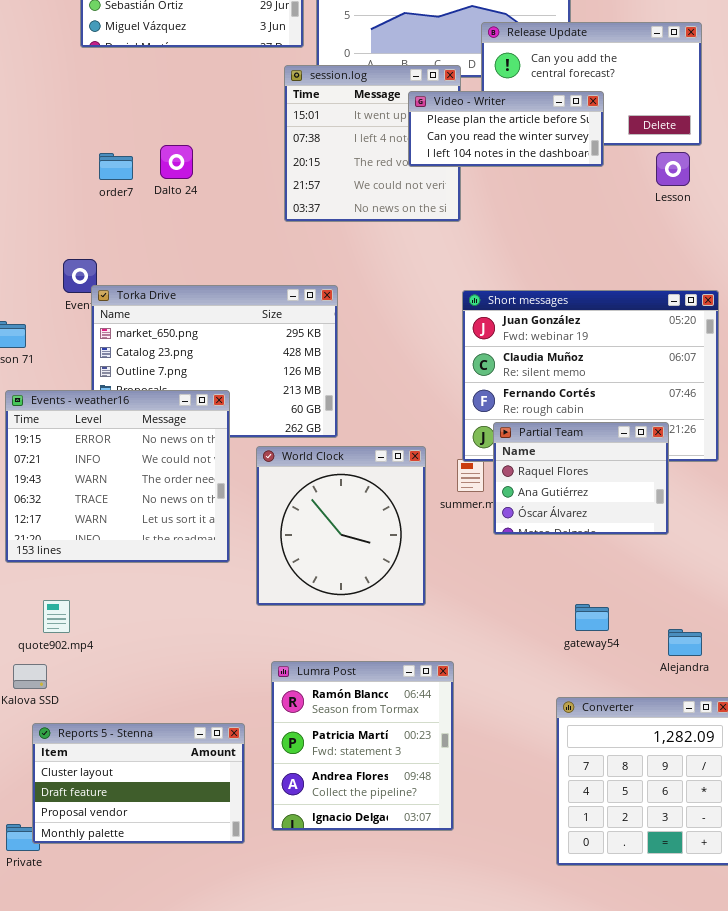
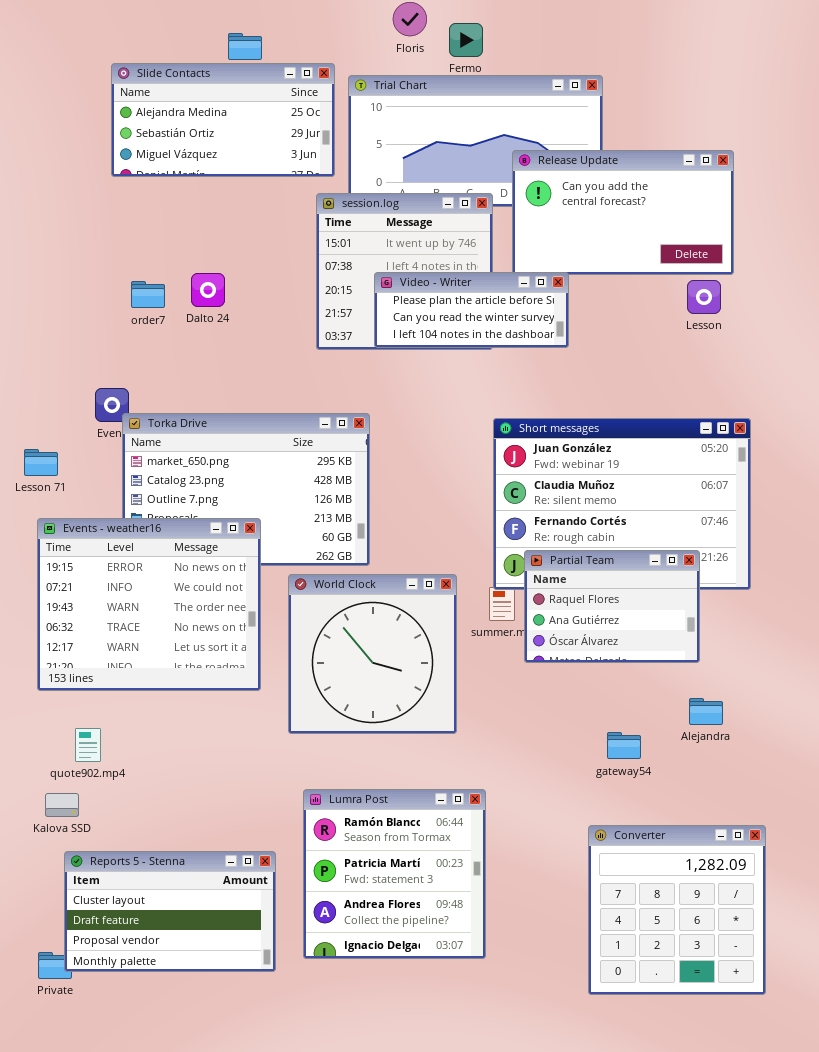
Video - Writer: [408,91,604,167] -> [374,272,569,348], moved
Alejandra: [668,629,702,656] -> [689,698,723,725], moved

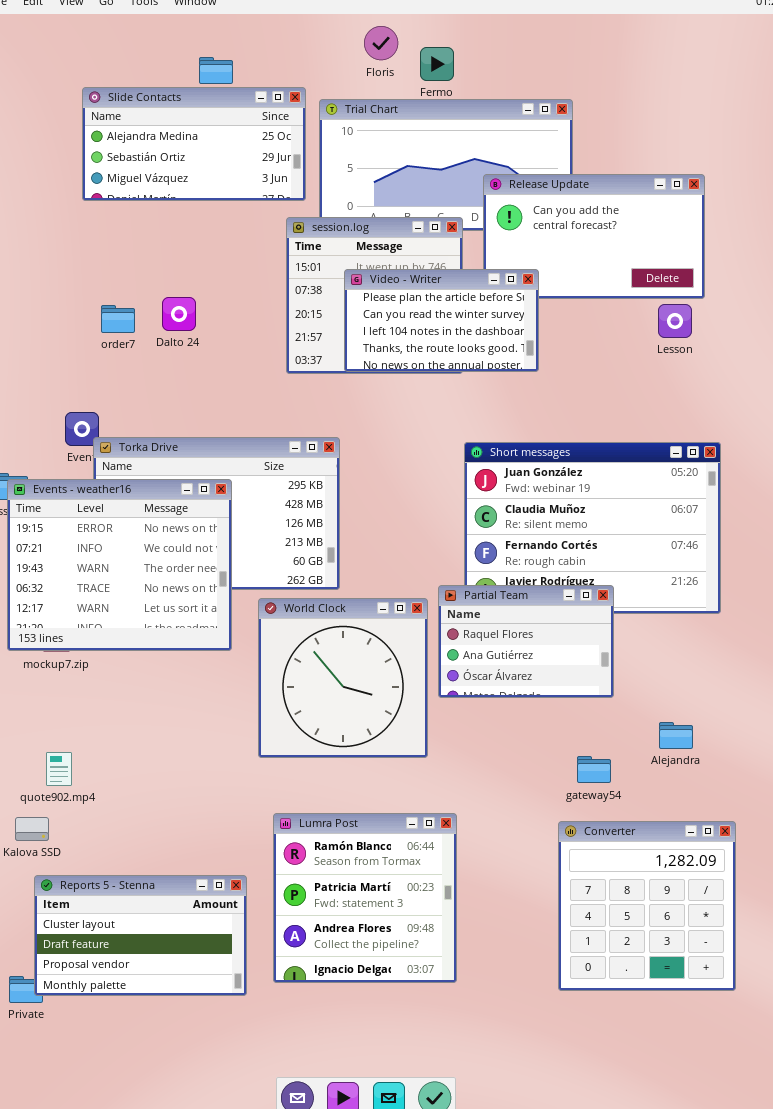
Video - Writer: [374,272,569,348] -> [344,269,539,372], resized
Events - weather16: [37,518,261,691] -> [7,479,232,651], moved
Partial Team: [524,550,700,663] -> [438,585,614,698], moved
Converter: [588,825,766,995] -> [558,821,736,991], moved

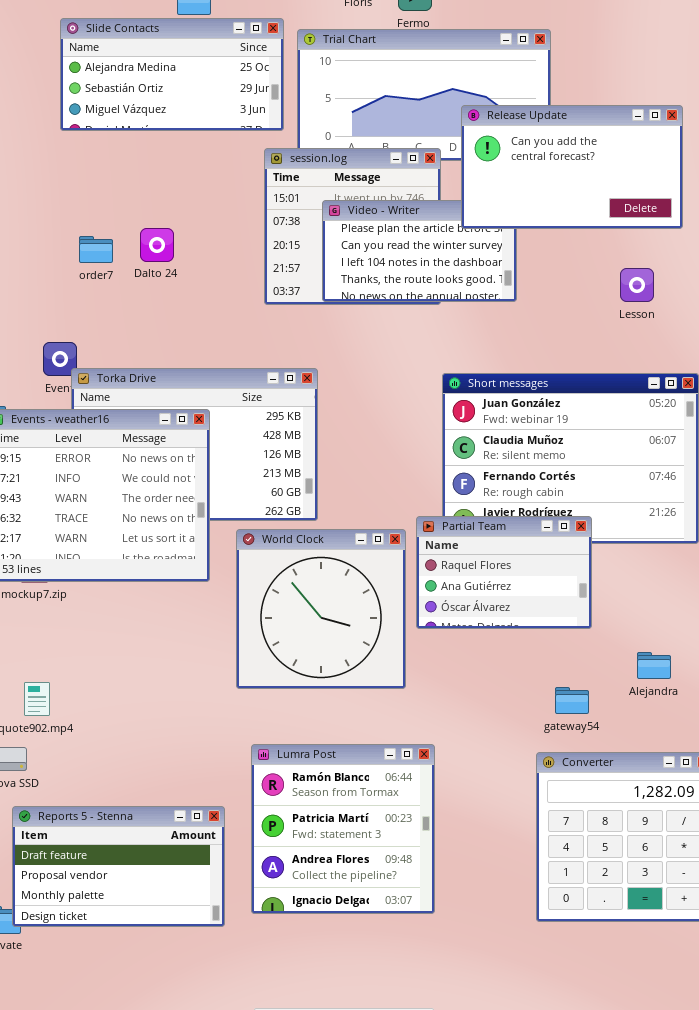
Release Update: [483,174,705,299] -> [461,105,683,229], raised
Lesson: [658,304,692,338] -> [620,268,654,302], moved
Reports 5 - Stenna: [34,875,247,996] -> [12,806,225,927], scrolled down 1 row

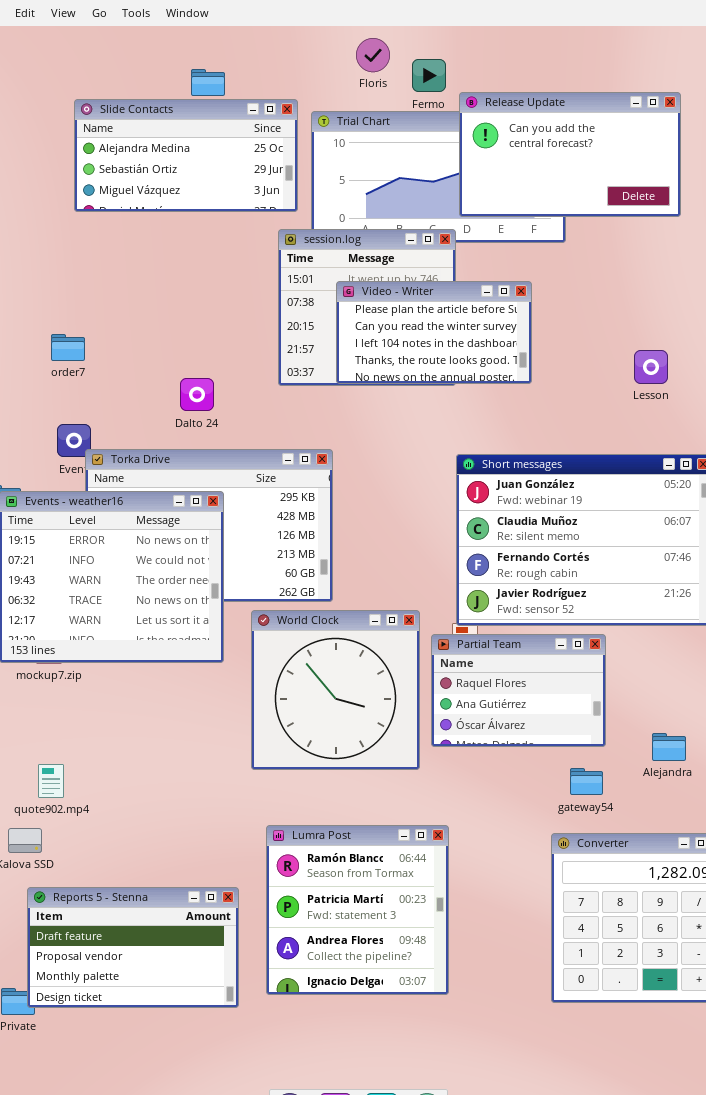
Release Update: [461,105,683,229] -> [459,92,681,217], moved
Dalto 24: [140,228,174,262] -> [180,378,214,411], moved
order7: [79,236,113,263] -> [51,334,85,361], moved
Partial Team: [416,516,592,629] -> [431,634,606,747], moved

